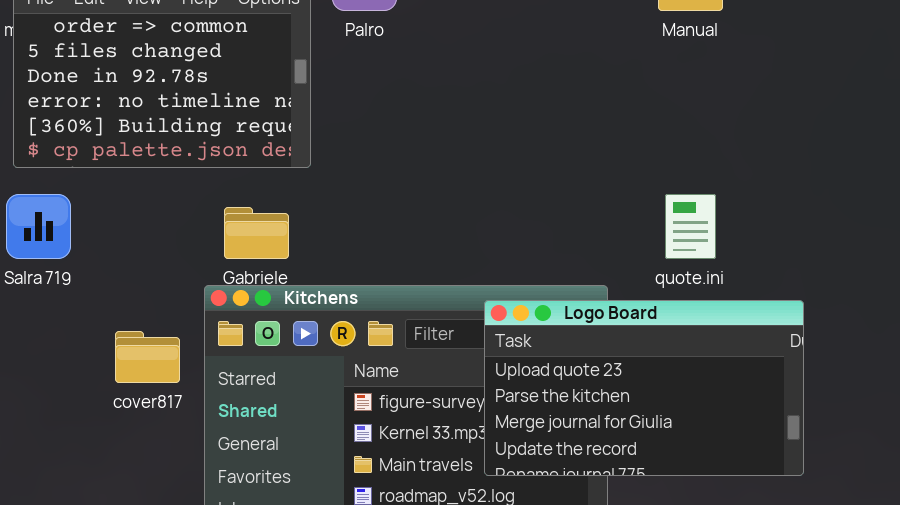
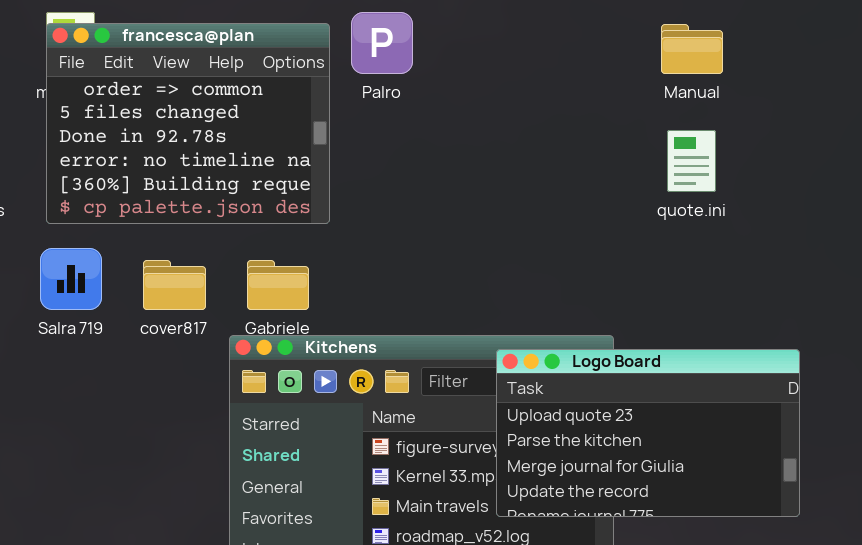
quote.ini: [665,194,716,259] -> [667,130,716,192], moved
cover817: [115,331,180,383] -> [143,260,206,310], moved

